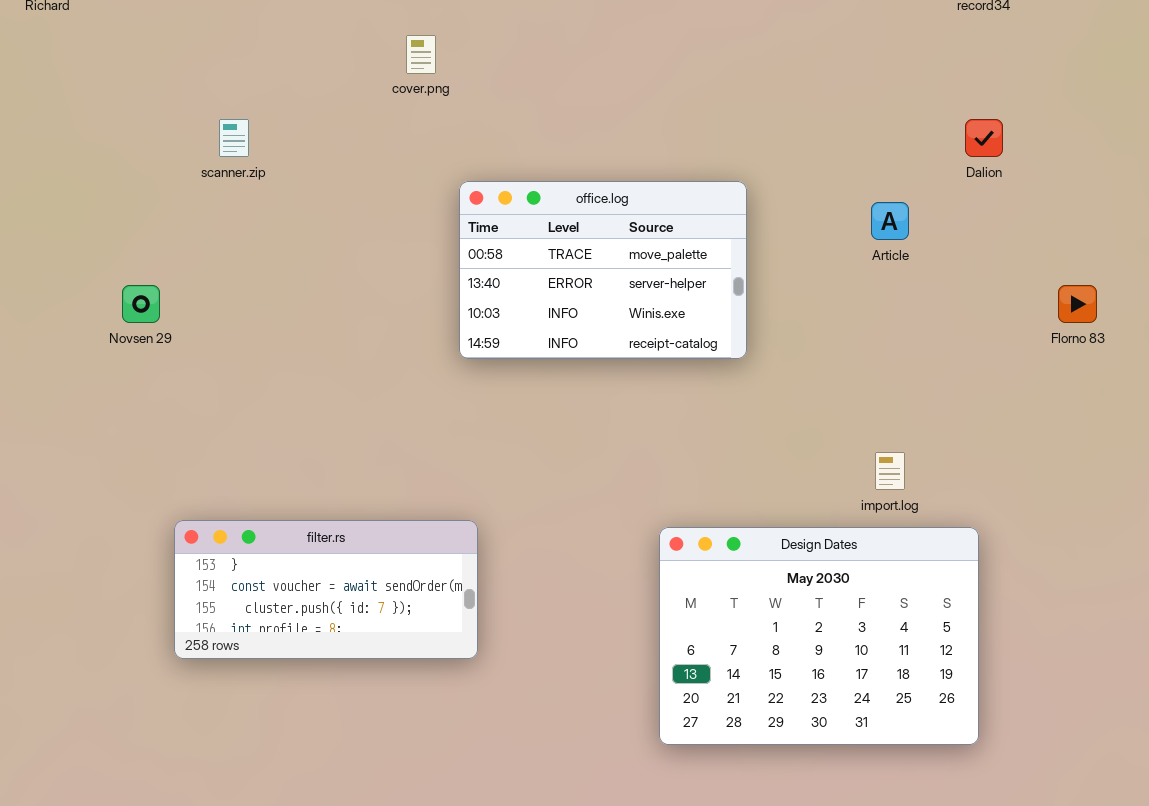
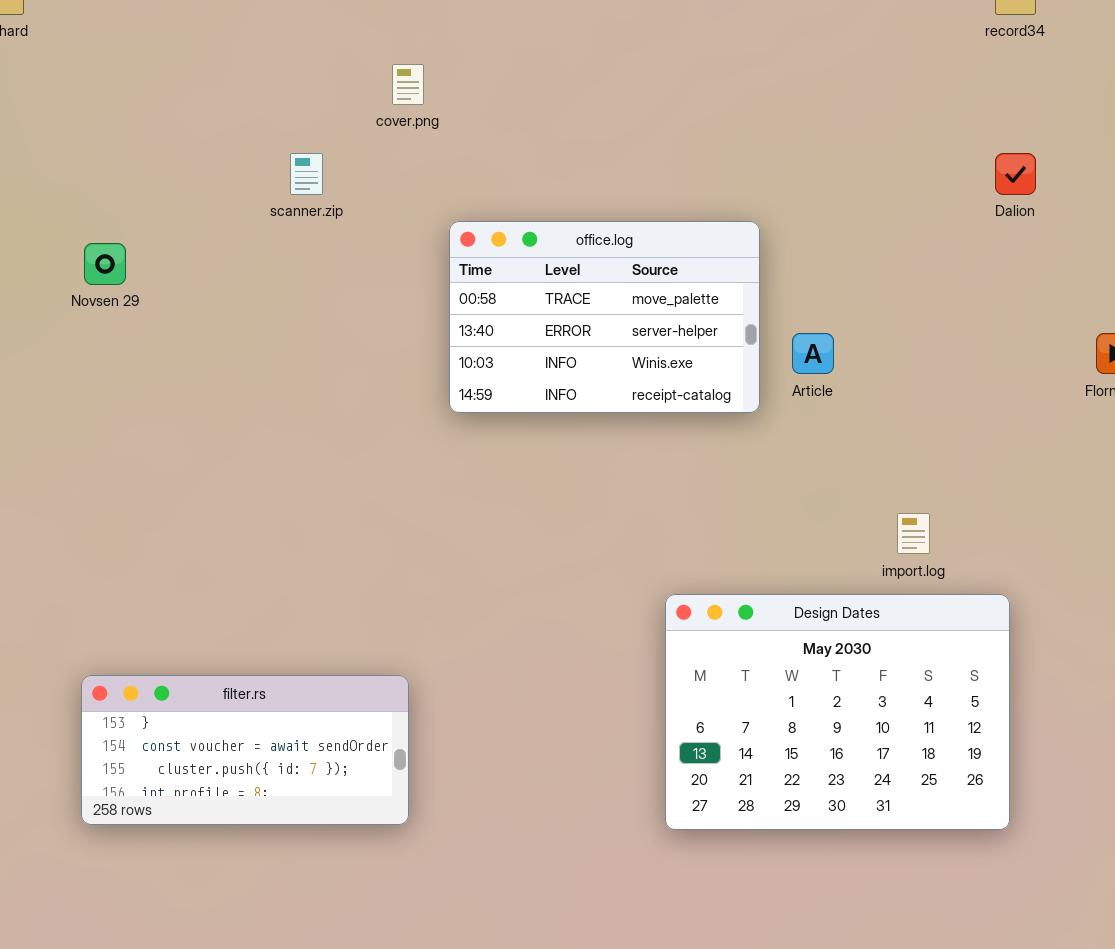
scanner.zip: [219,119,249,157] -> [290,153,323,195], moved
Article: [871,202,909,240] -> [792,333,834,374], moved
Novsen 29: [122,285,160,323] -> [84,243,126,285], moved
filter.rs: [174,520,478,659] -> [81,675,409,825], moved

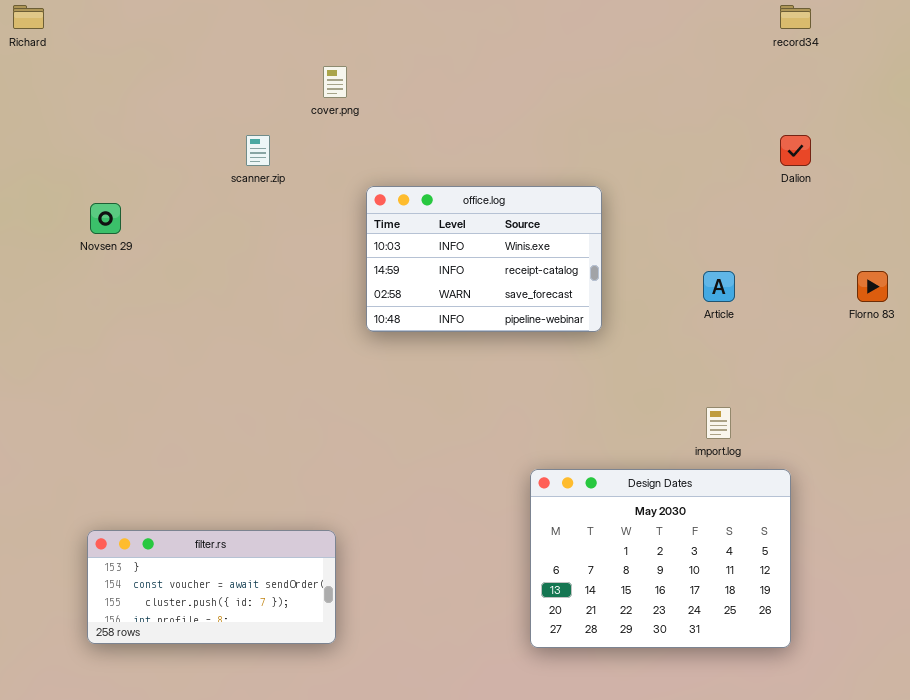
office.log: [449,221,760,413] -> [366,186,602,332], scrolled down 2 rows
Article: [792,333,834,374] -> [703,271,735,302], moved

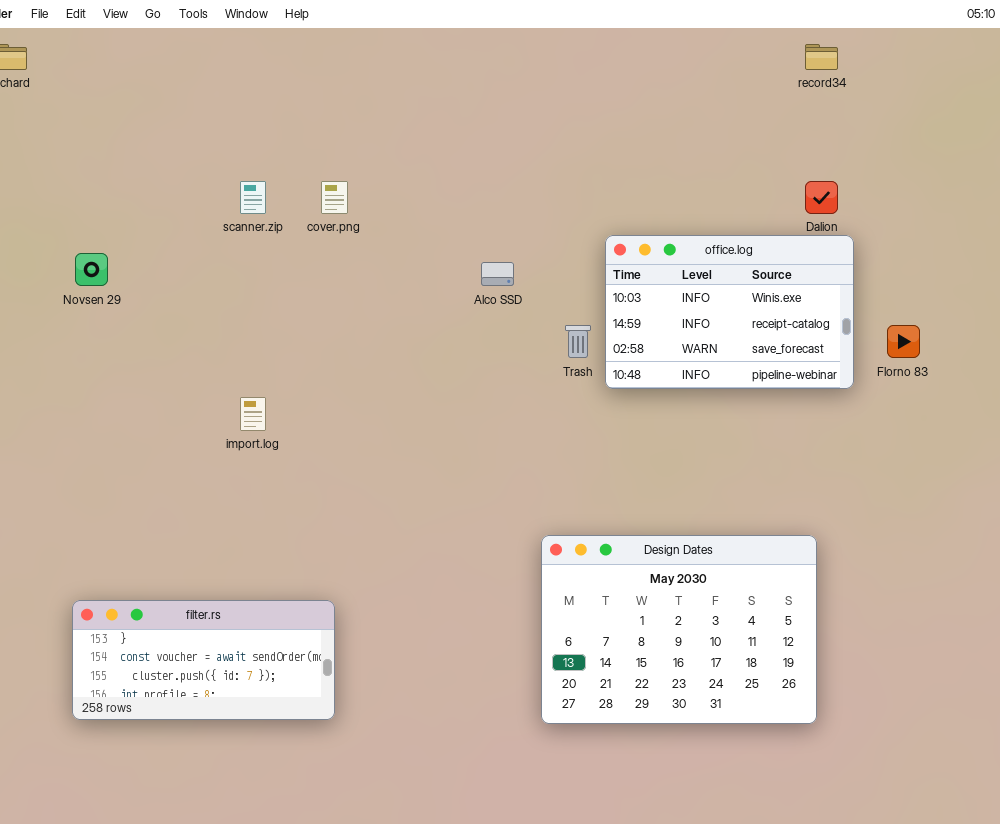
cover.png: [323,66,347,98] -> [321,181,348,214], moved
office.log: [366,186,602,332] -> [605,235,854,389], moved
import.log: [706,407,731,439] -> [240,397,266,431], moved

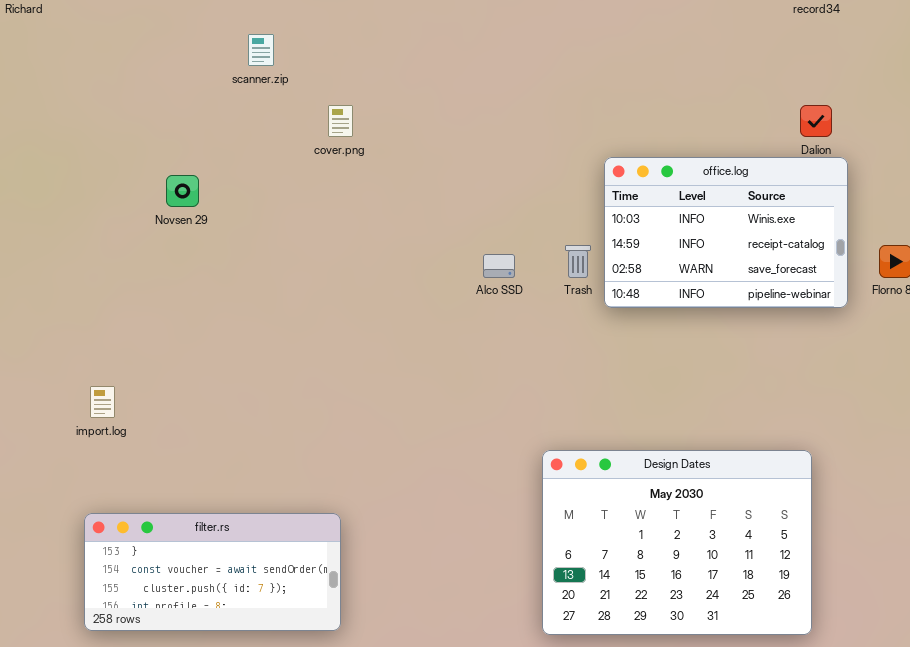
scanner.zip: [240,181,266,214] -> [248,34,274,66], moved
Novsen 29: [75,253,108,286] -> [166,175,199,207], moved
Alco SSD: [481,262,514,286] -> [483,254,515,278], moved
import.log: [240,397,266,431] -> [90,386,115,418], moved

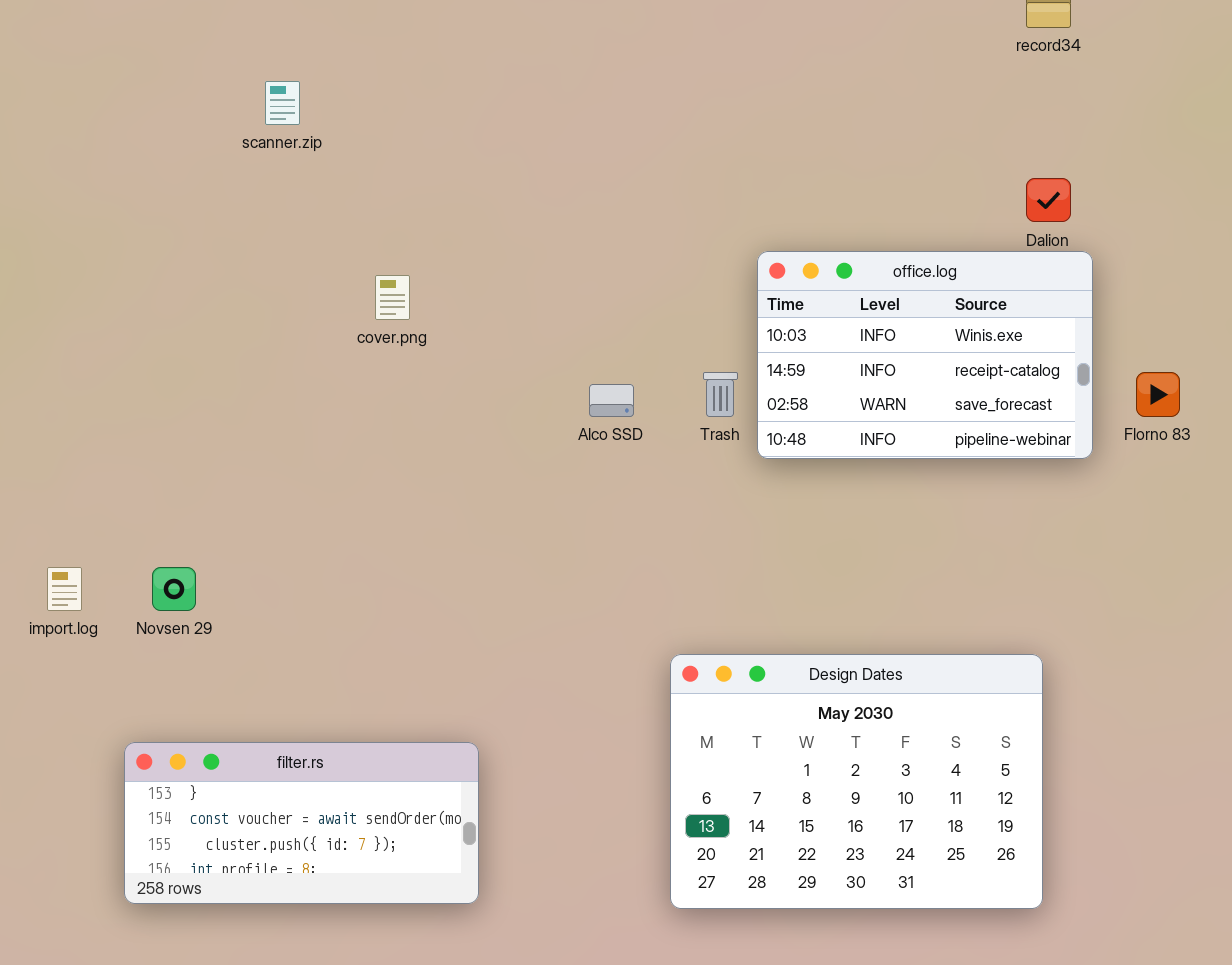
cover.png: [328,105,353,137] -> [375,275,410,320], moved
Novsen 29: [166,175,199,207] -> [152,567,196,611], moved
filter.rs: [84,513,341,631] -> [124,742,479,904], moved

